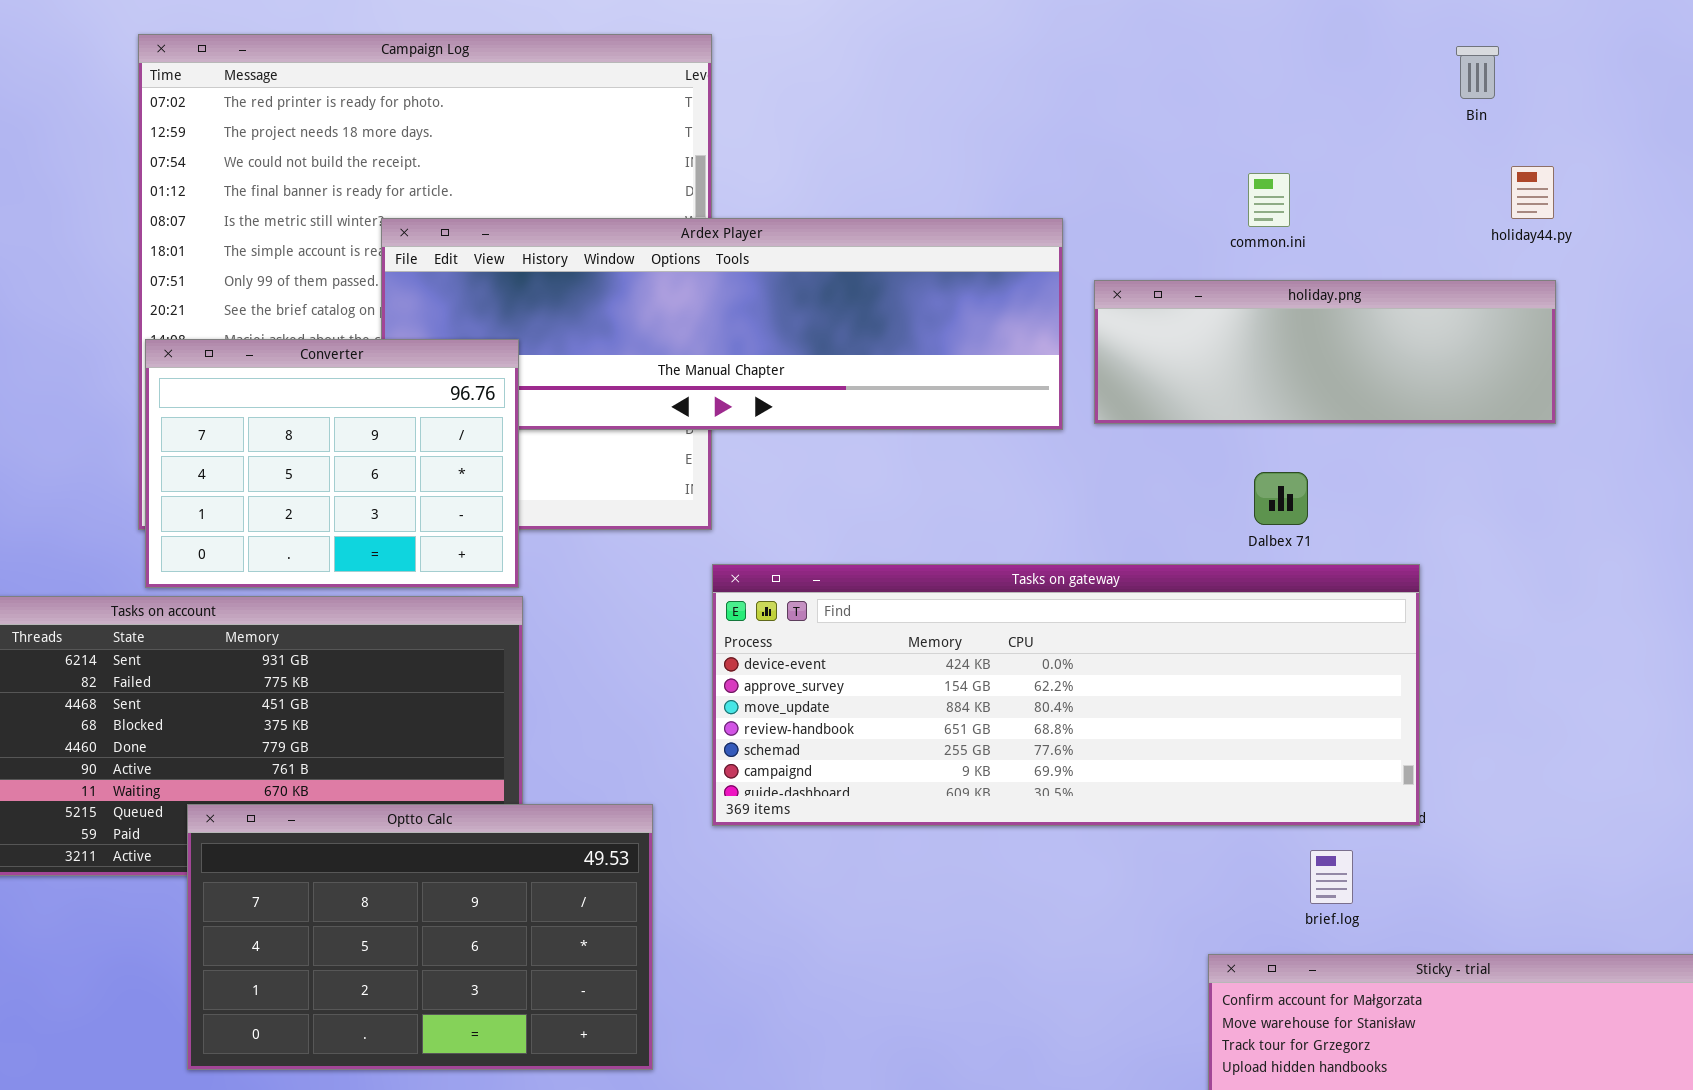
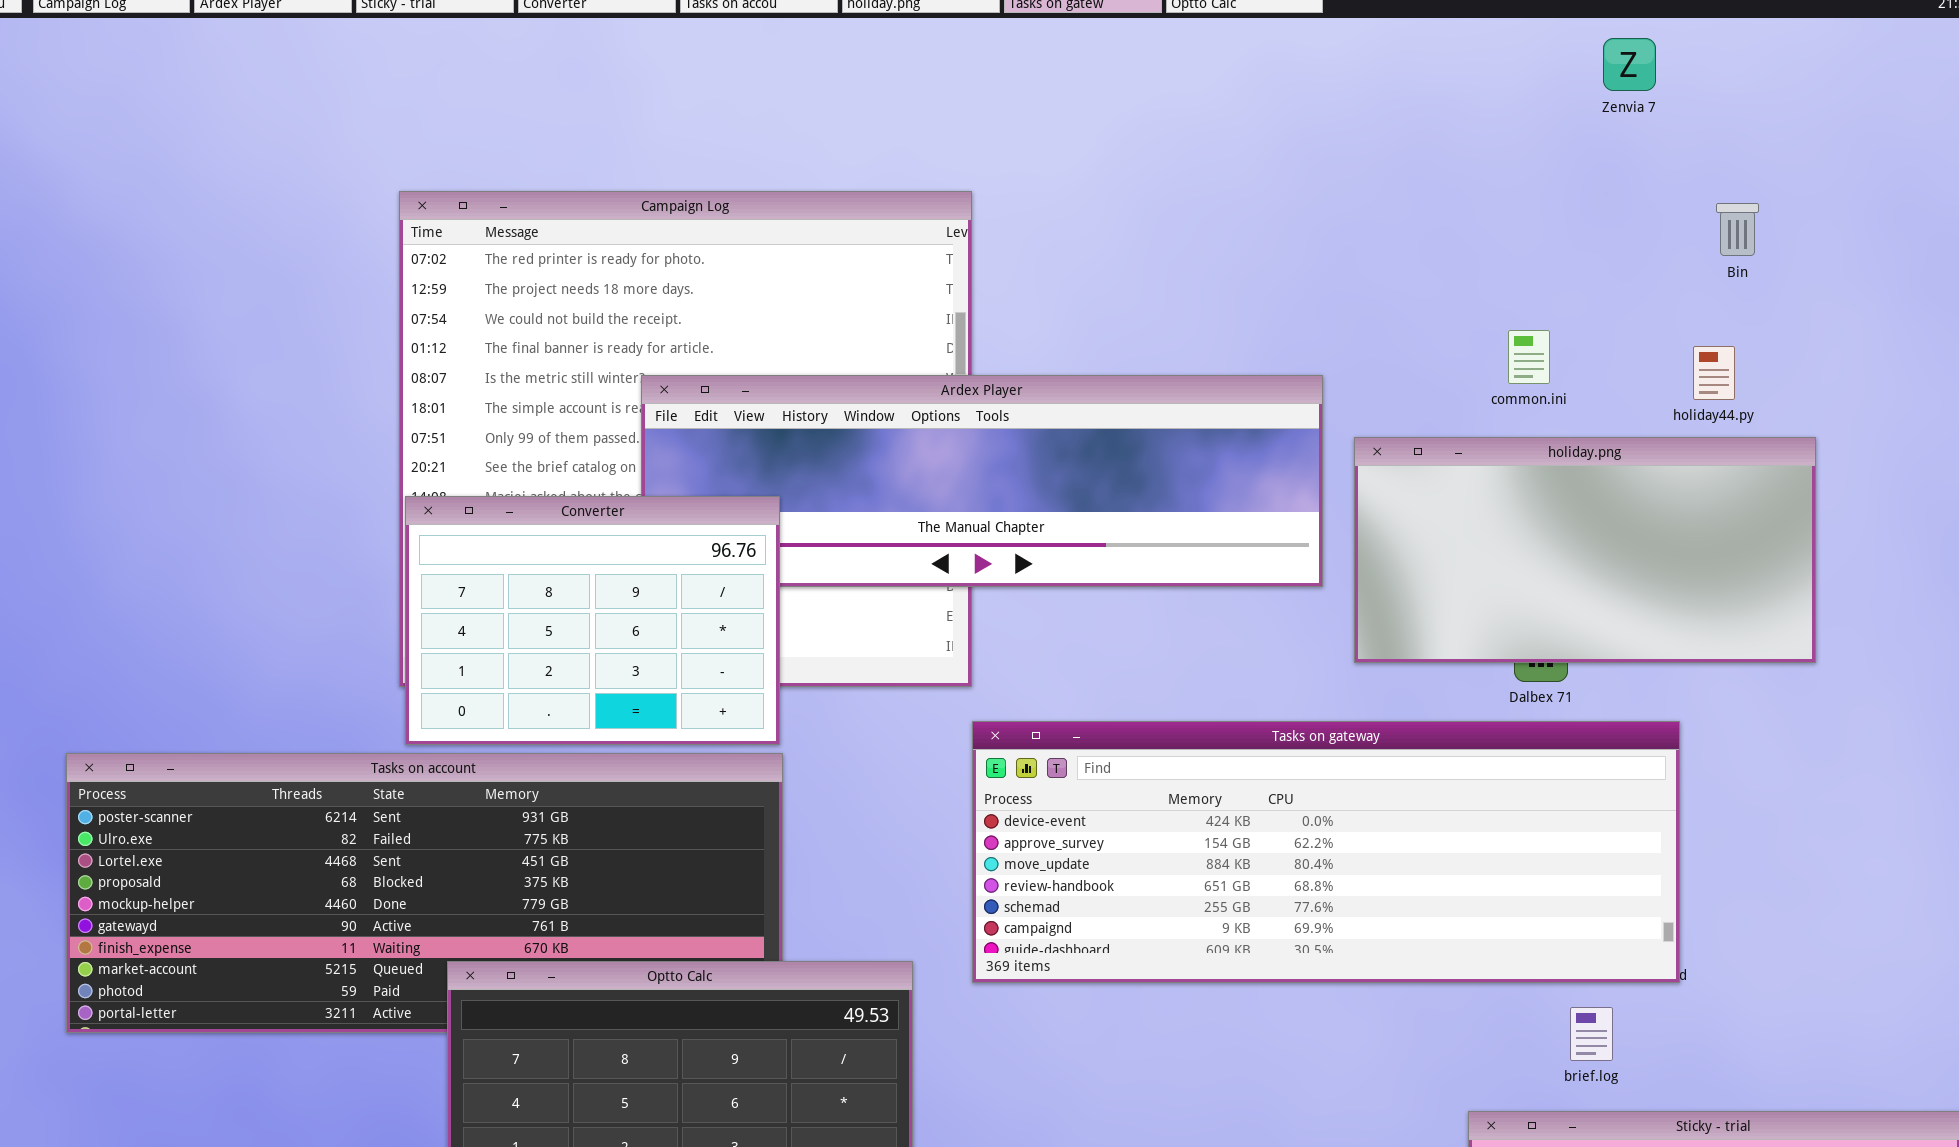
holiday44.py: [1511,166,1554,219] -> [1693,346,1735,400], moved
holiday.png: [1094,280,1556,424] -> [1354,437,1816,663], resized

